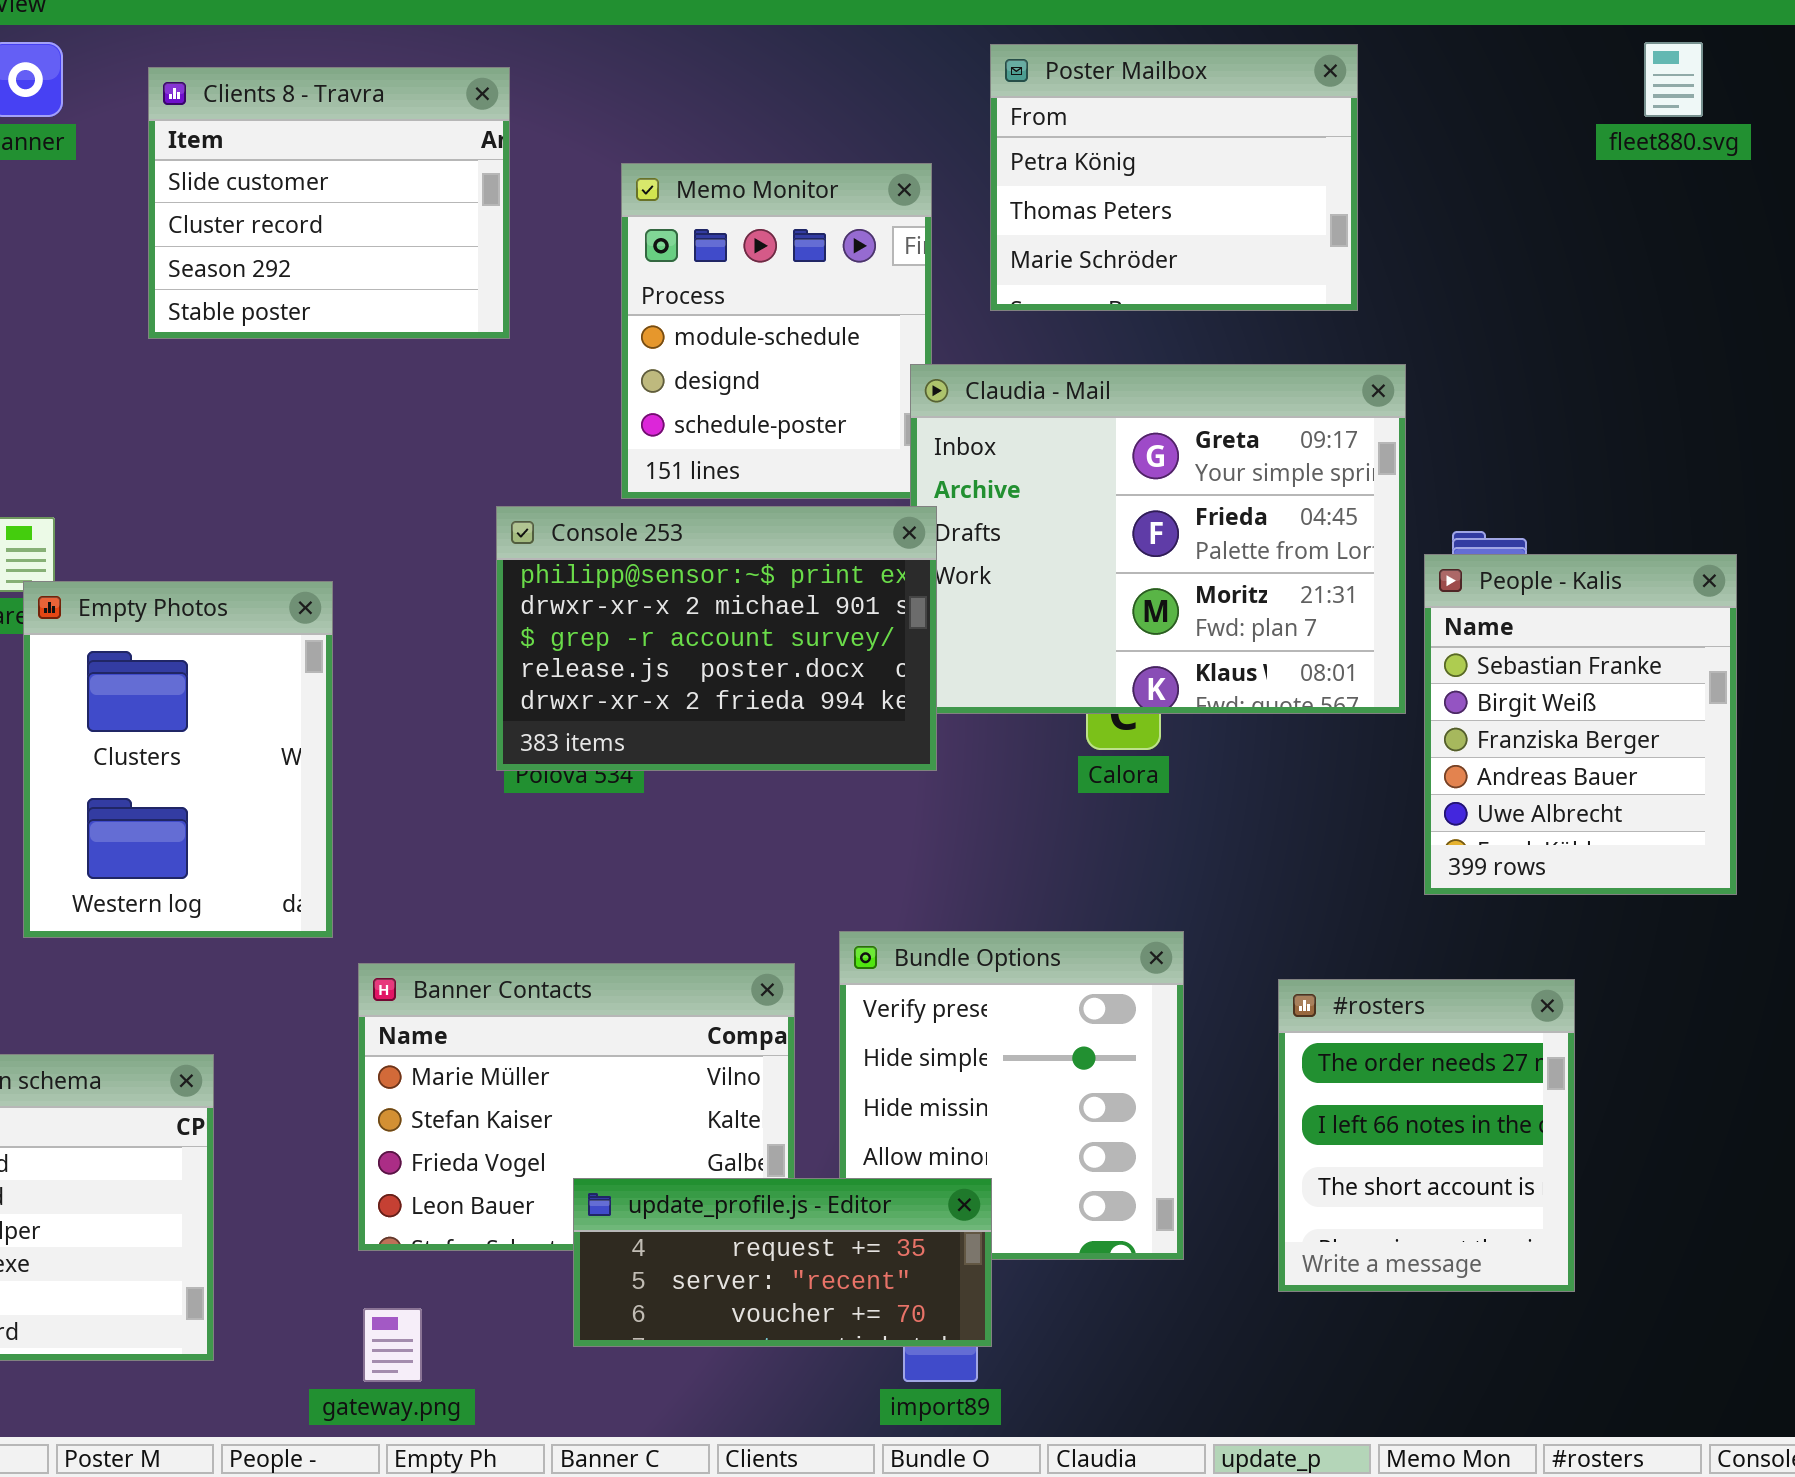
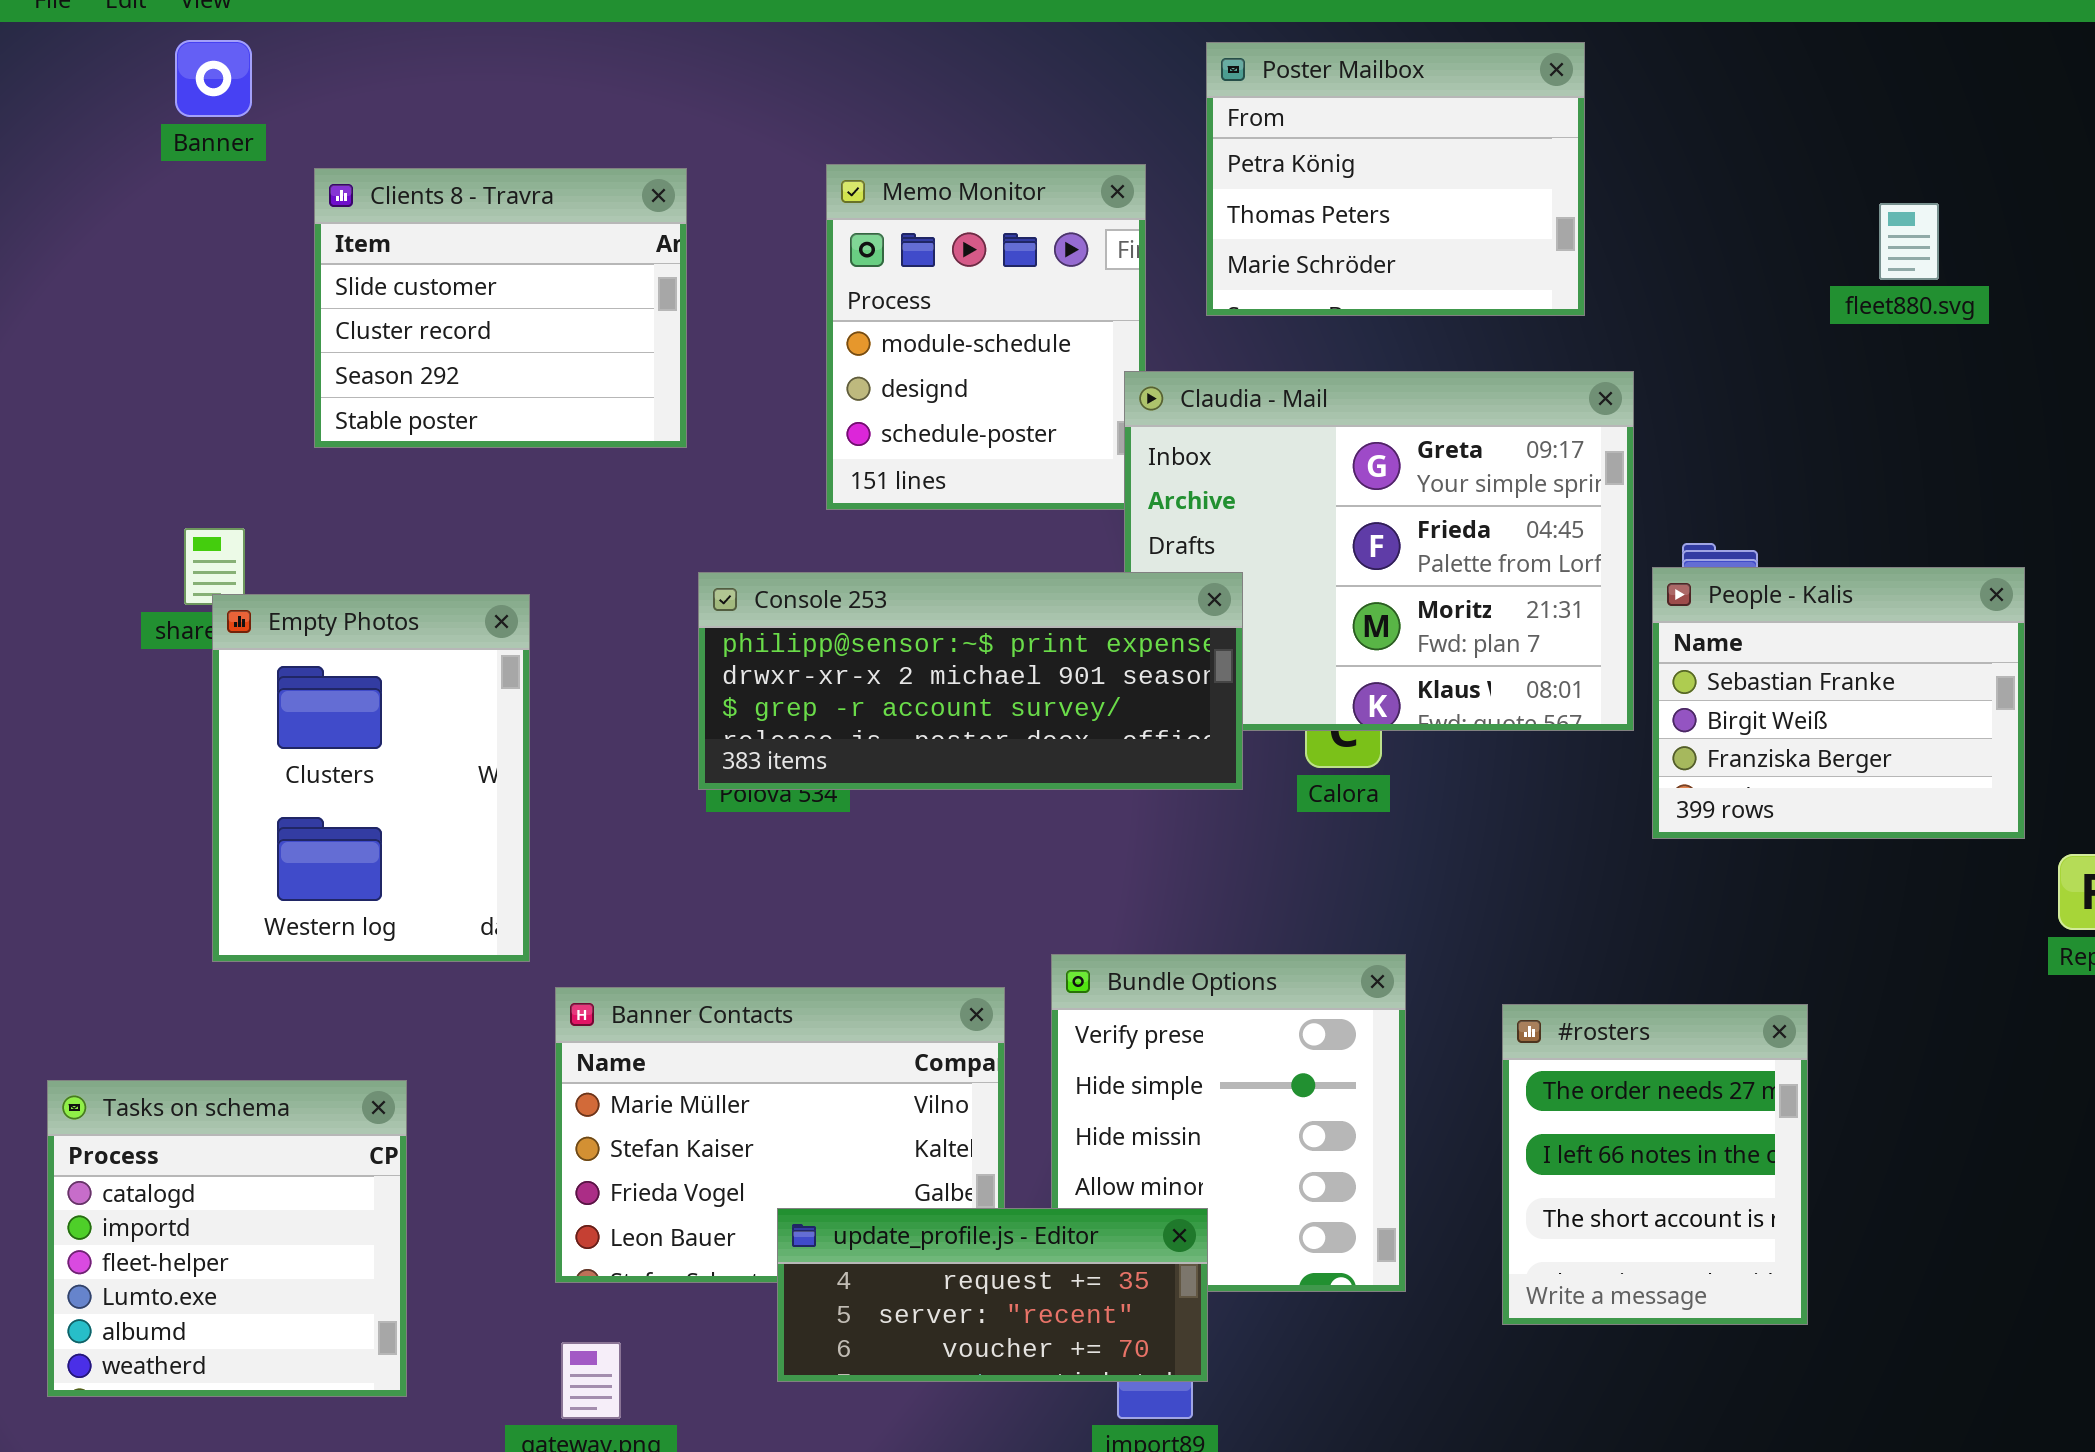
fleet880.svg: [1644,42,1703,117] -> [1879,203,1939,280], moved
Clients 8 - Travra: [148,67,510,339] -> [314,168,687,448], moved
Console 253: [496,506,937,771] -> [698,572,1243,790], resized
People - Kalis: [1424,554,1737,895] -> [1652,567,2025,839], resized

